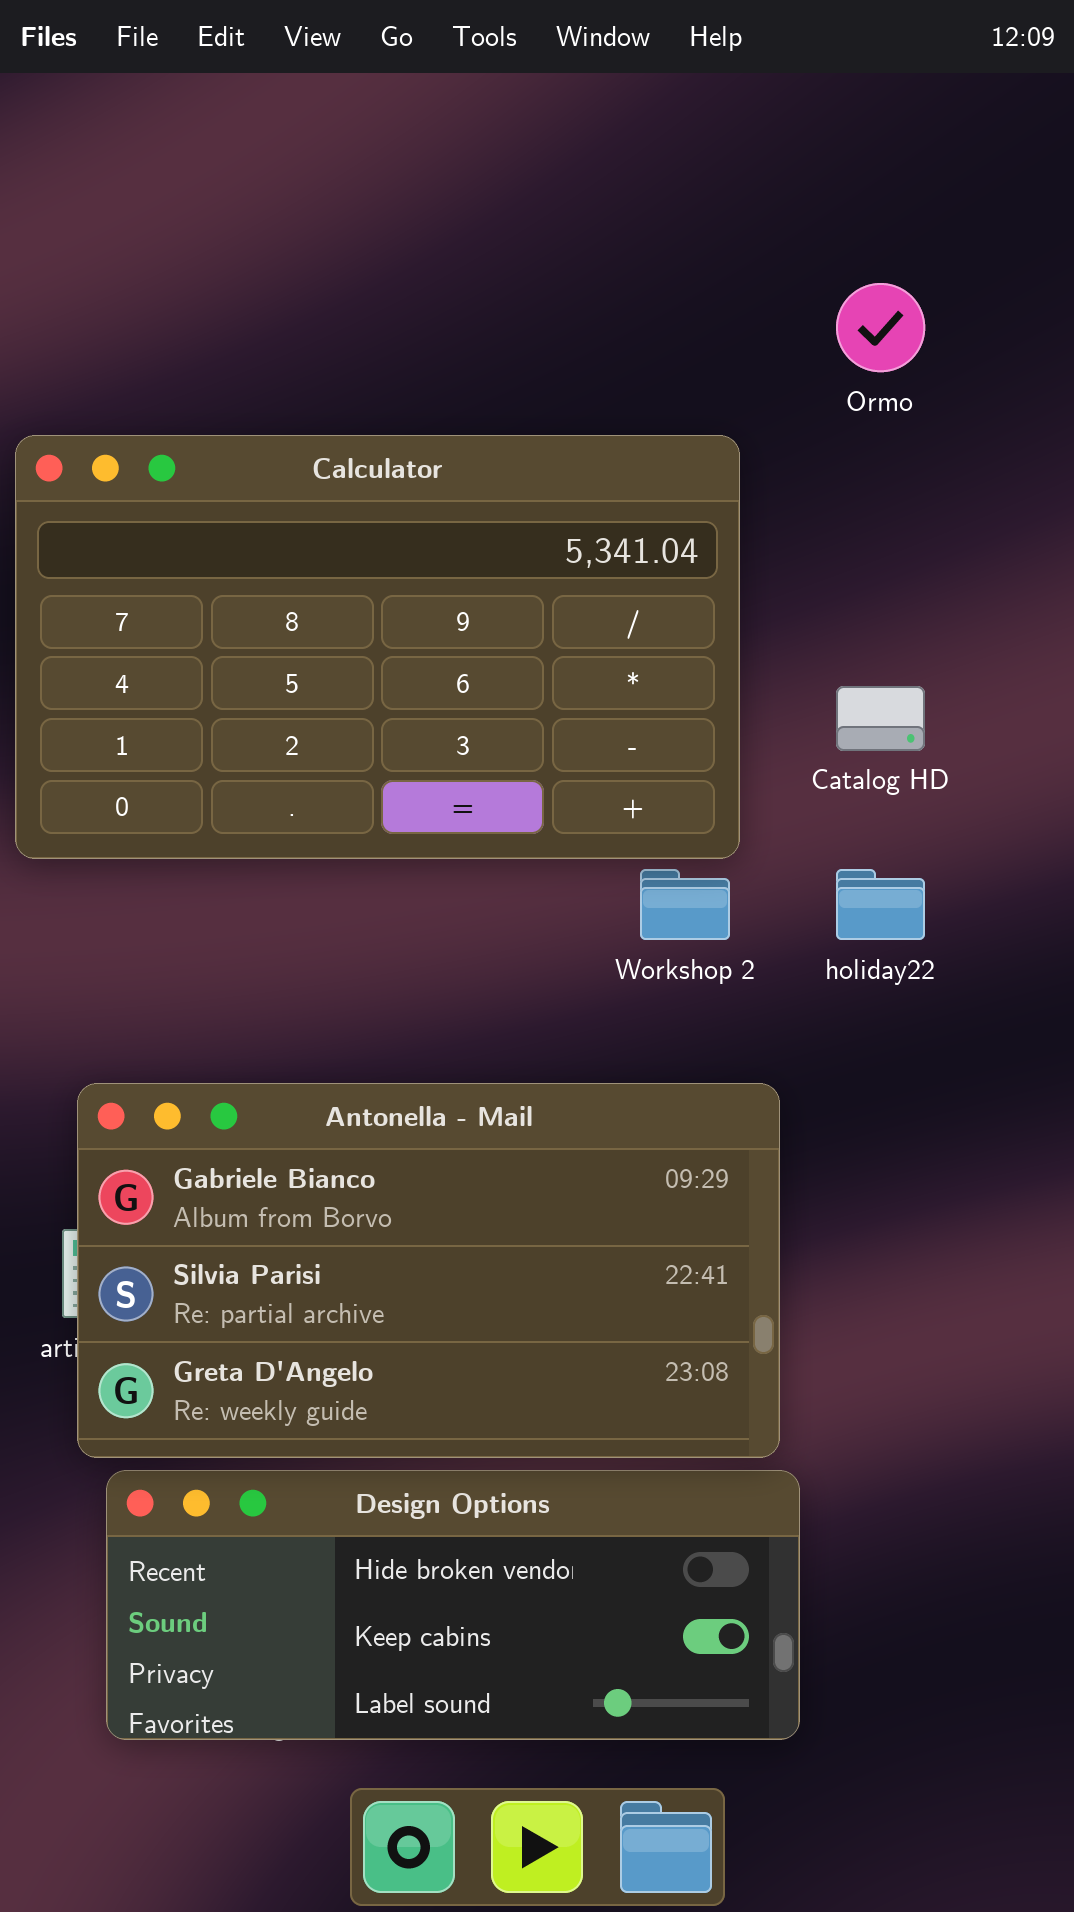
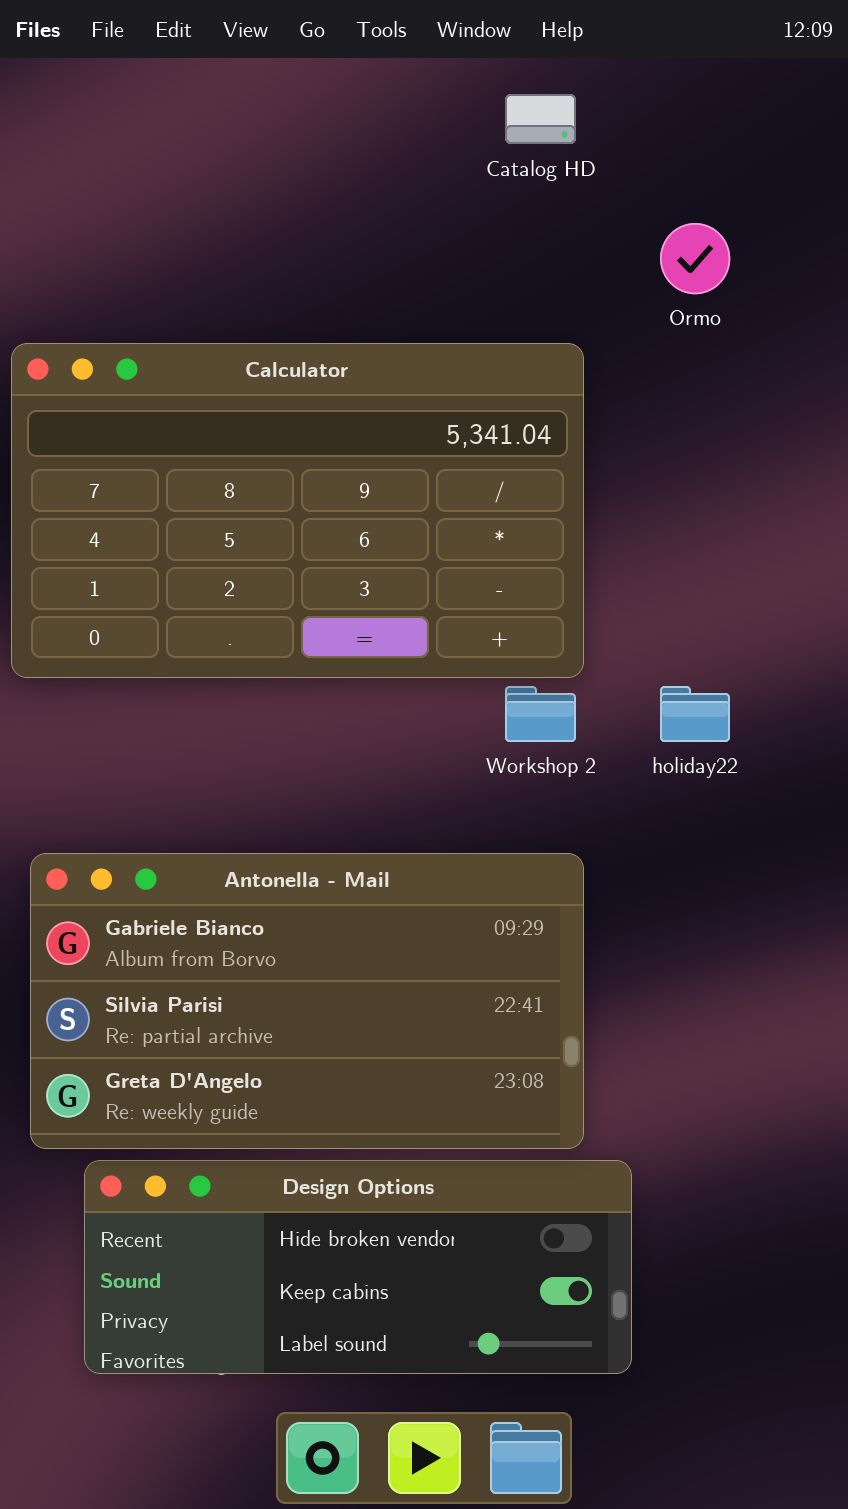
Catalog HD: [836,686,925,751] -> [505,94,576,144], moved
Antonella - Mail: [77,1083,780,1458] -> [30,853,584,1149], moved

